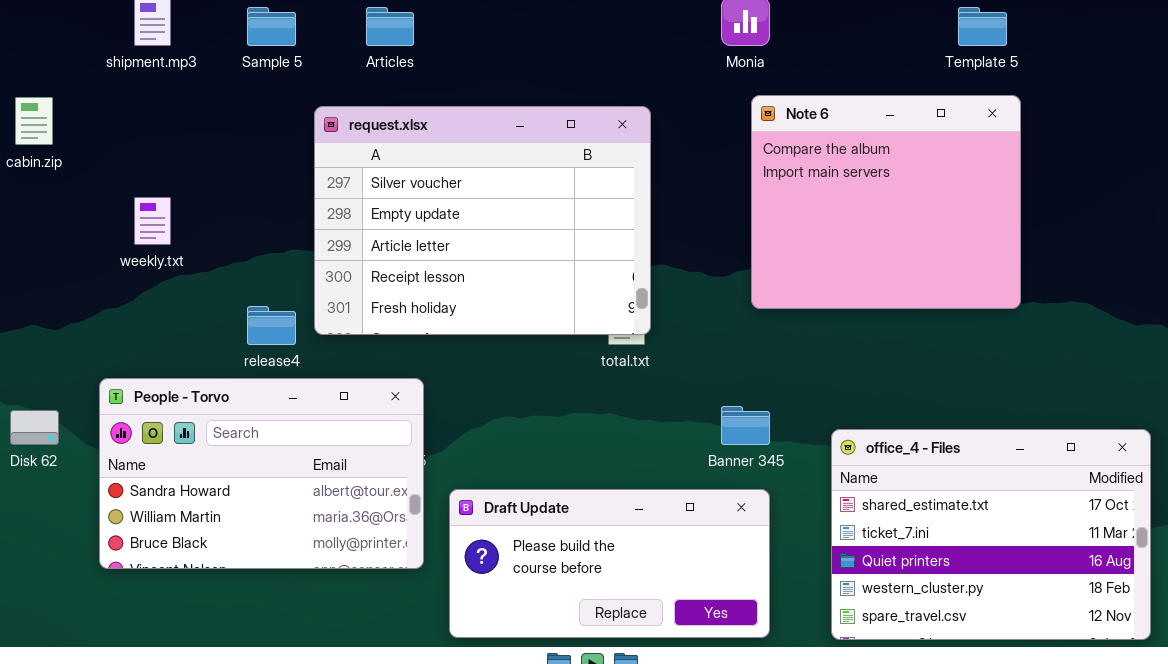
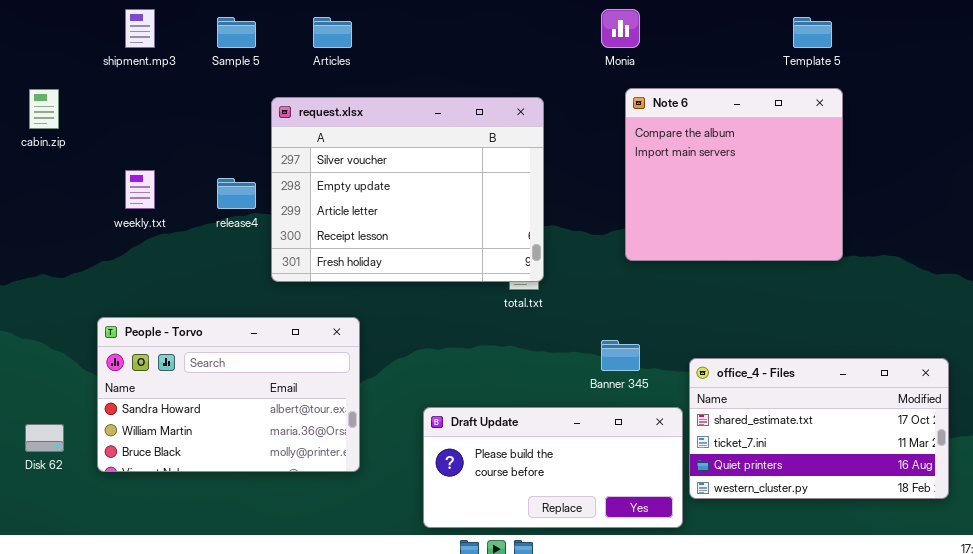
release4: [247,306,296,345] -> [217,178,256,209], moved
Disk 62: [10,410,59,445] -> [25,424,64,452], moved
office_4 - Files: [831,429,1151,640] -> [689,358,949,499], resized
Draft Update: [449,489,770,638] -> [423,407,683,528], moved

